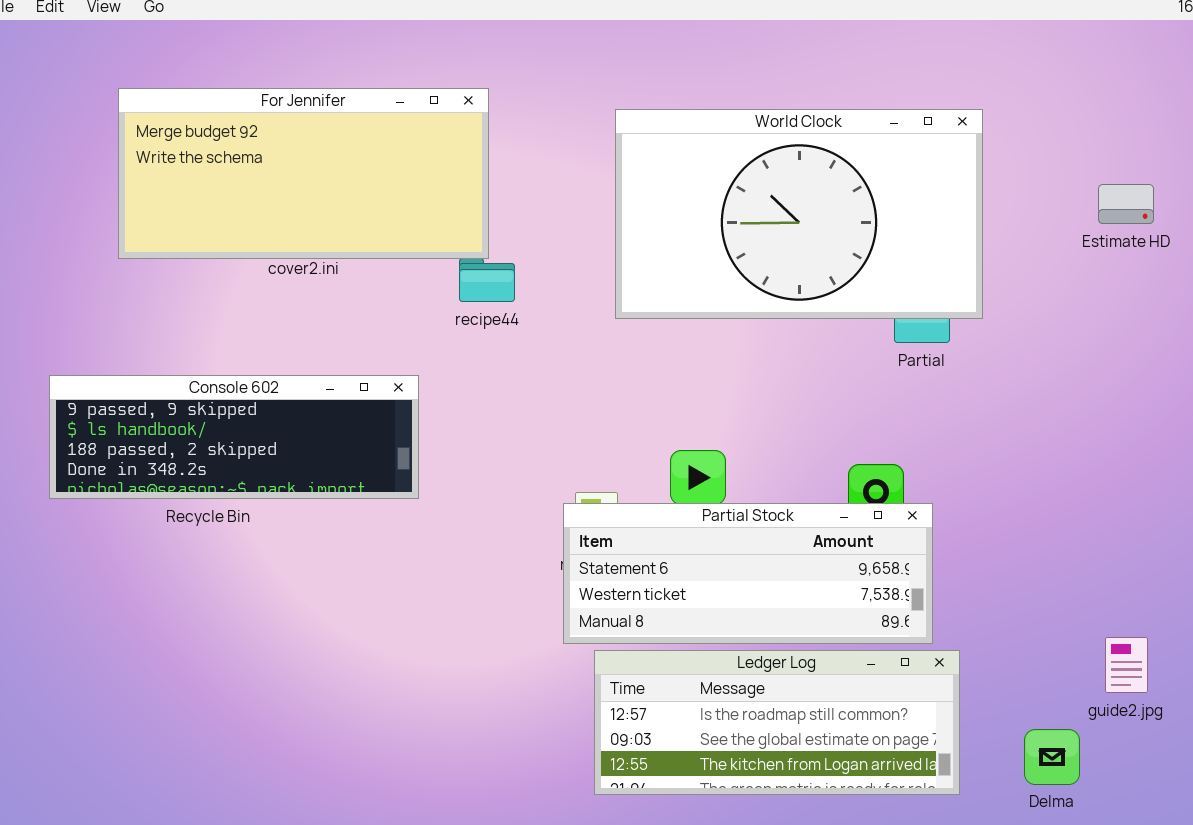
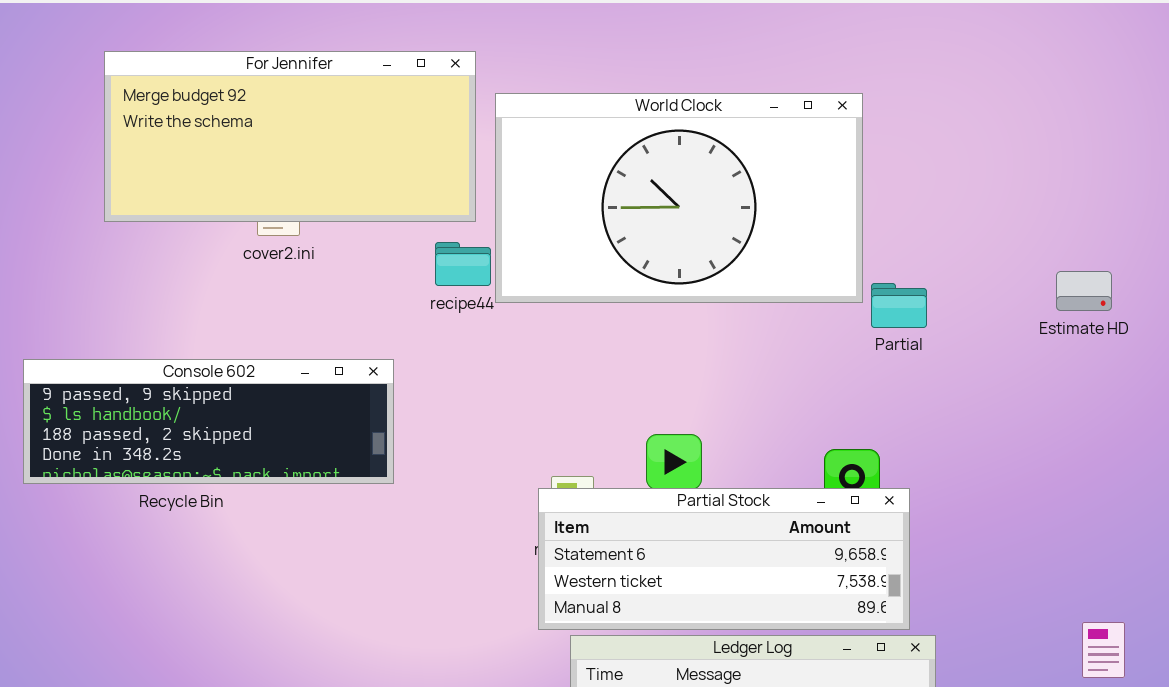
For Jennifer: [118,88,489,259] -> [104,51,476,222], moved
World Clock: [615,109,983,319] -> [495,93,863,303], moved
Estimate HD: [1098,184,1154,224] -> [1056,271,1112,311], moved

